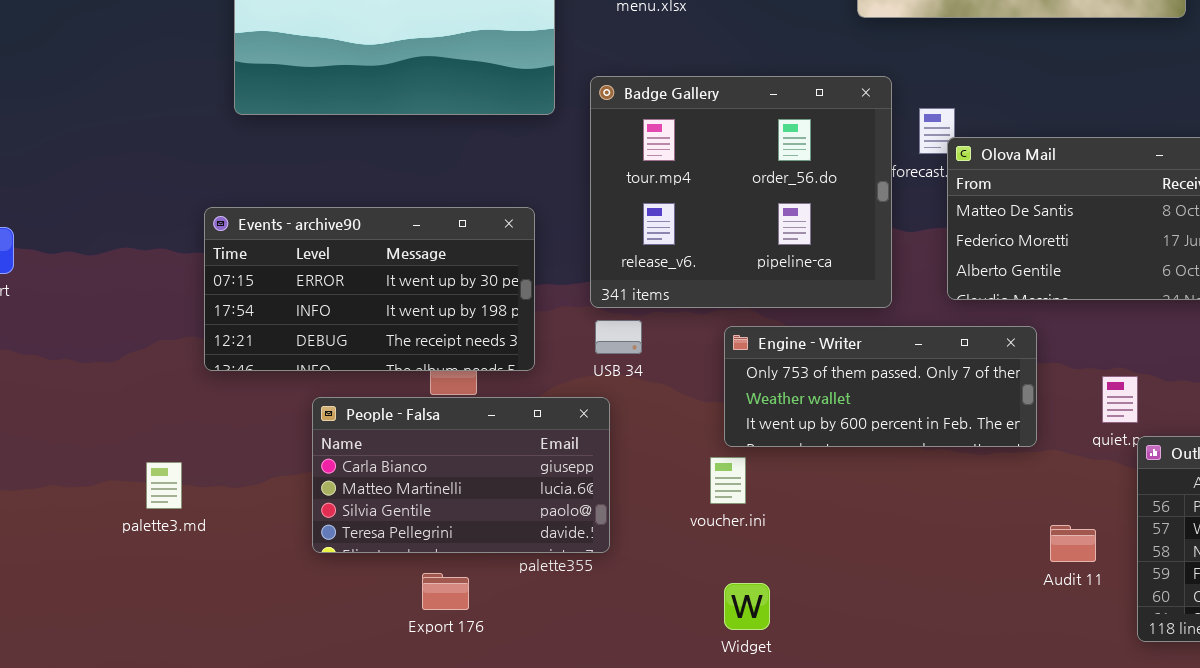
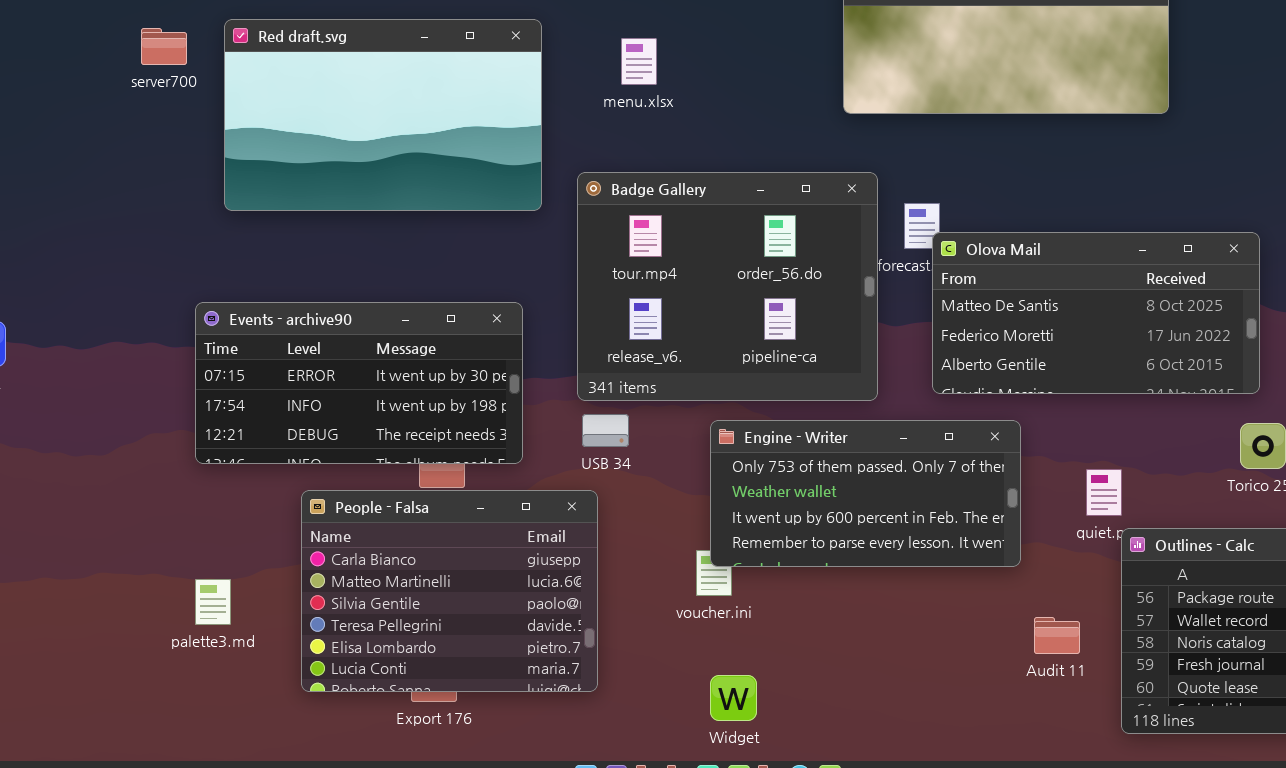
Engine - Writer: [724,326,1037,447] -> [710,420,1021,567], resized
People - Falsa: [312,397,610,553] -> [301,490,598,692], resized
palette3.md: [146,462,182,509] -> [195,579,231,625], moved

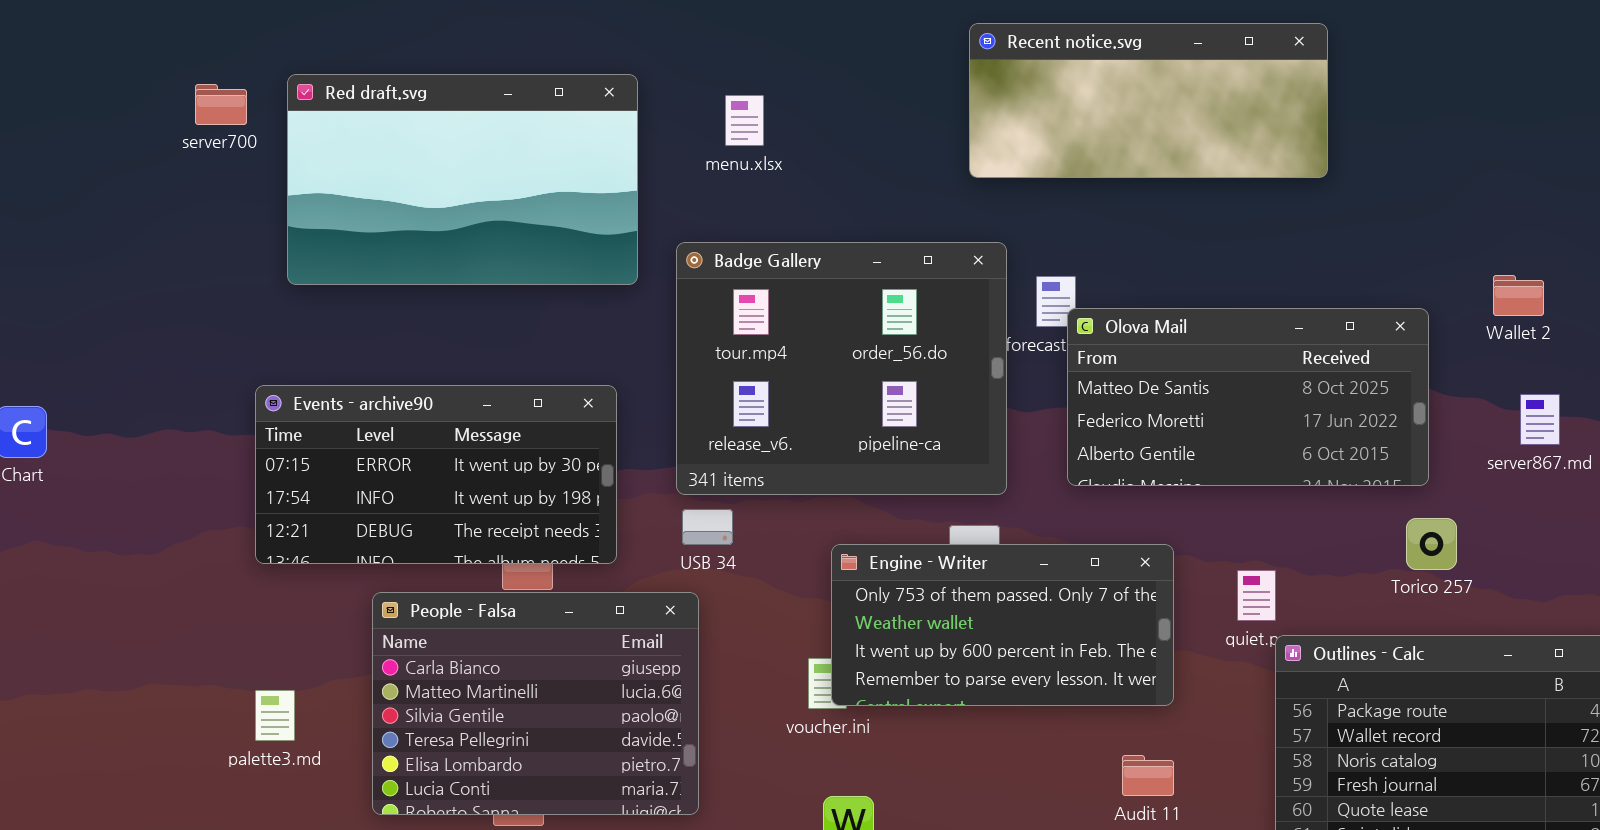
Engine - Writer: [710,420,1021,567] -> [831,544,1174,706], moved
Audit 11: [1034,617,1080,654] -> [1122,755,1174,796], moved

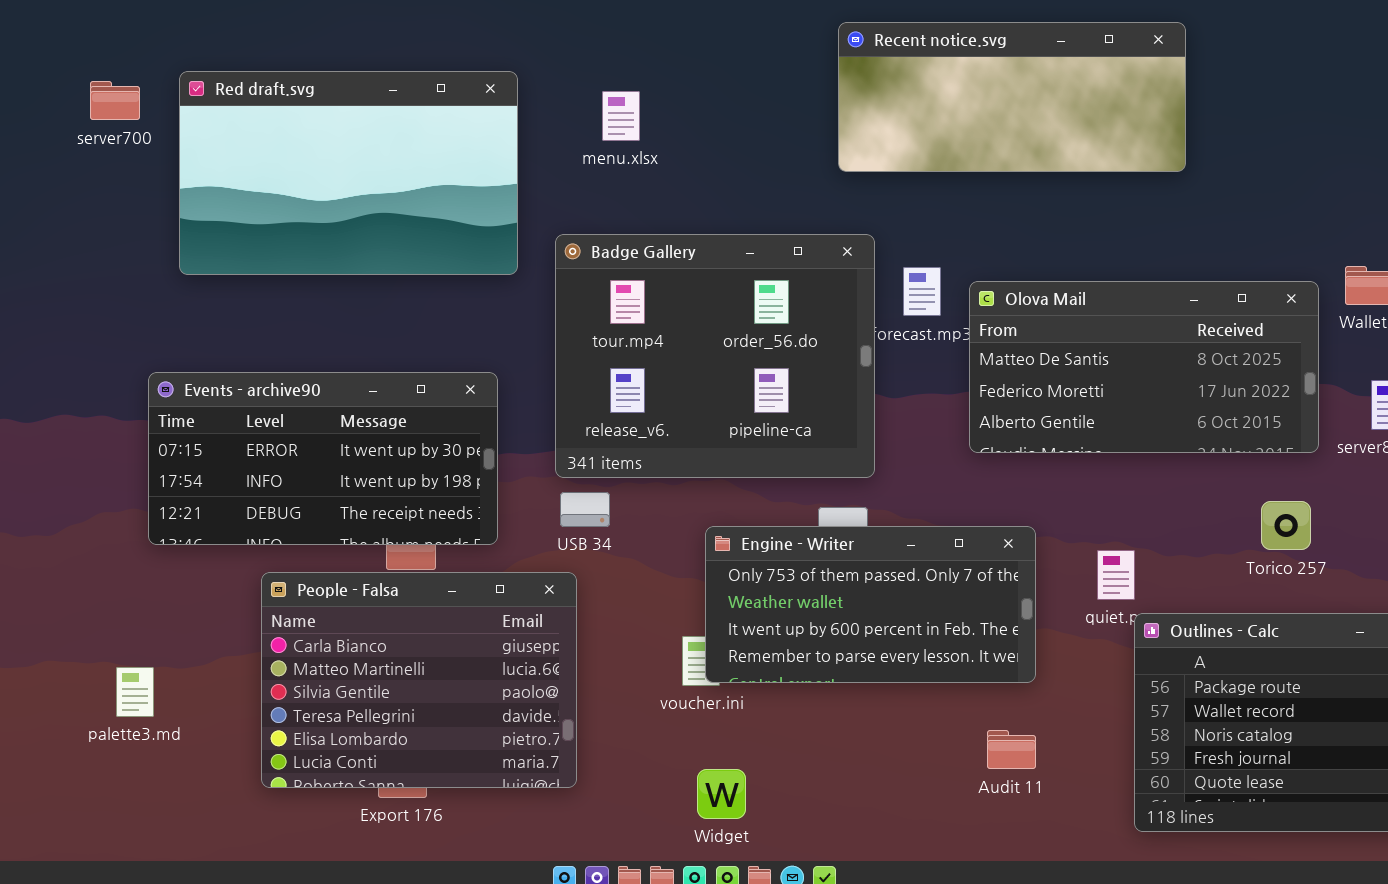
Olova Mail: [1067,308,1429,486] -> [969,281,1319,453], moved
palette3.md: [255,690,295,741] -> [116,667,154,717], moved

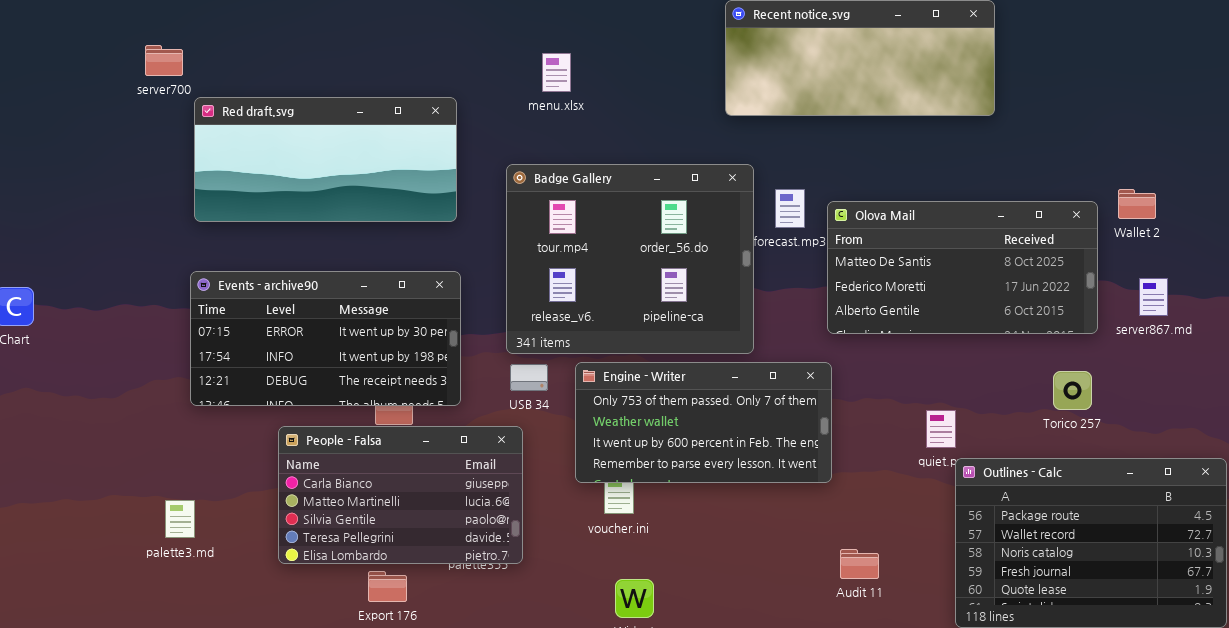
Red draft.svg: [179,71,518,275] -> [194,97,457,222], moved, resized
Engine - Writer: [705,526,1036,683] -> [575,362,832,483], moved
People - Falsa: [261,572,577,788] -> [278,426,523,564], resized

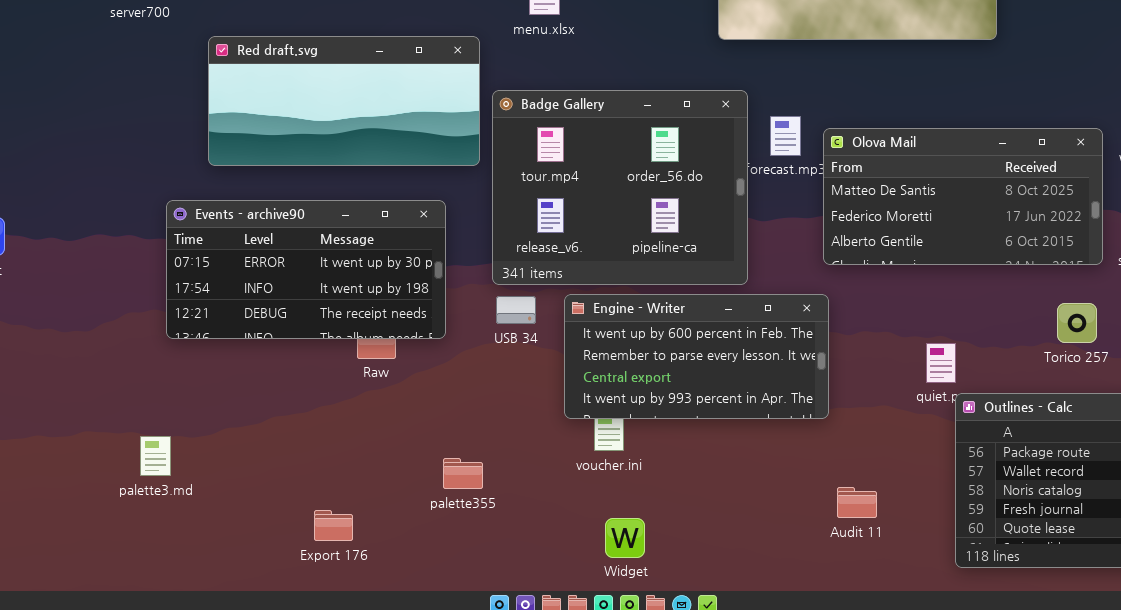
Red draft.svg: [194,97,457,222] -> [208,36,480,166], moved
Engine - Writer: [575,362,832,483] -> [564,294,829,419], scrolled down 2 rows
People - Falsa: [278,426,523,564] -> none, closed
Export 176: [368,571,407,602] -> [314,510,353,541], moved

